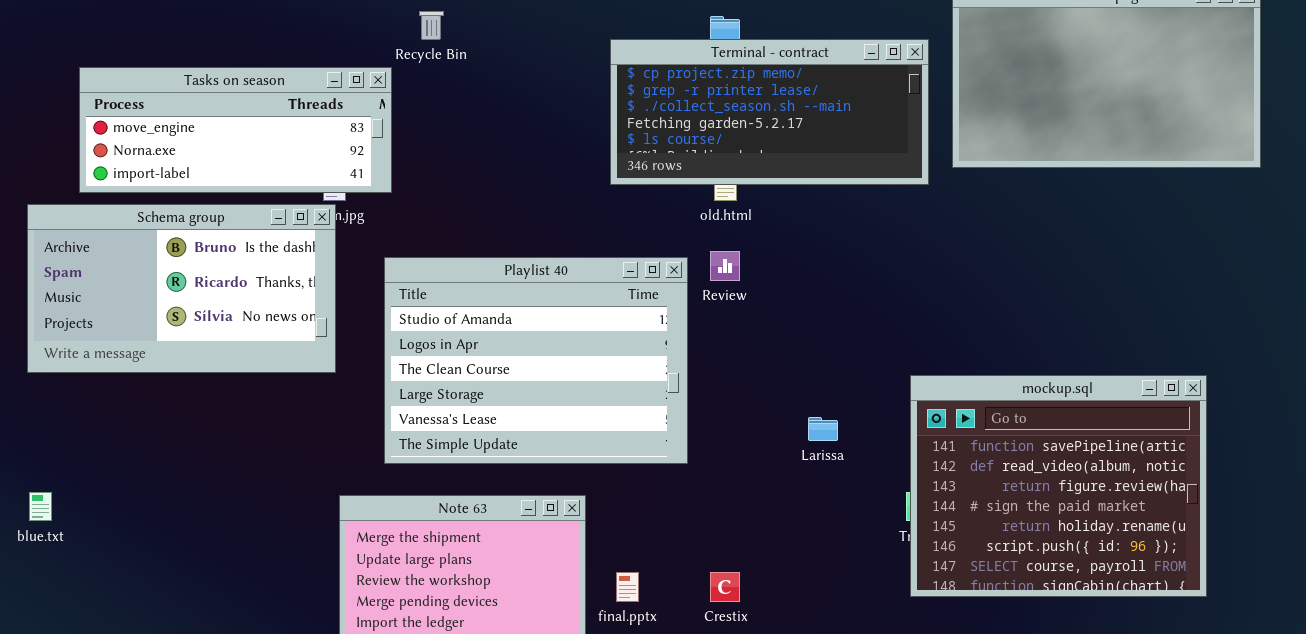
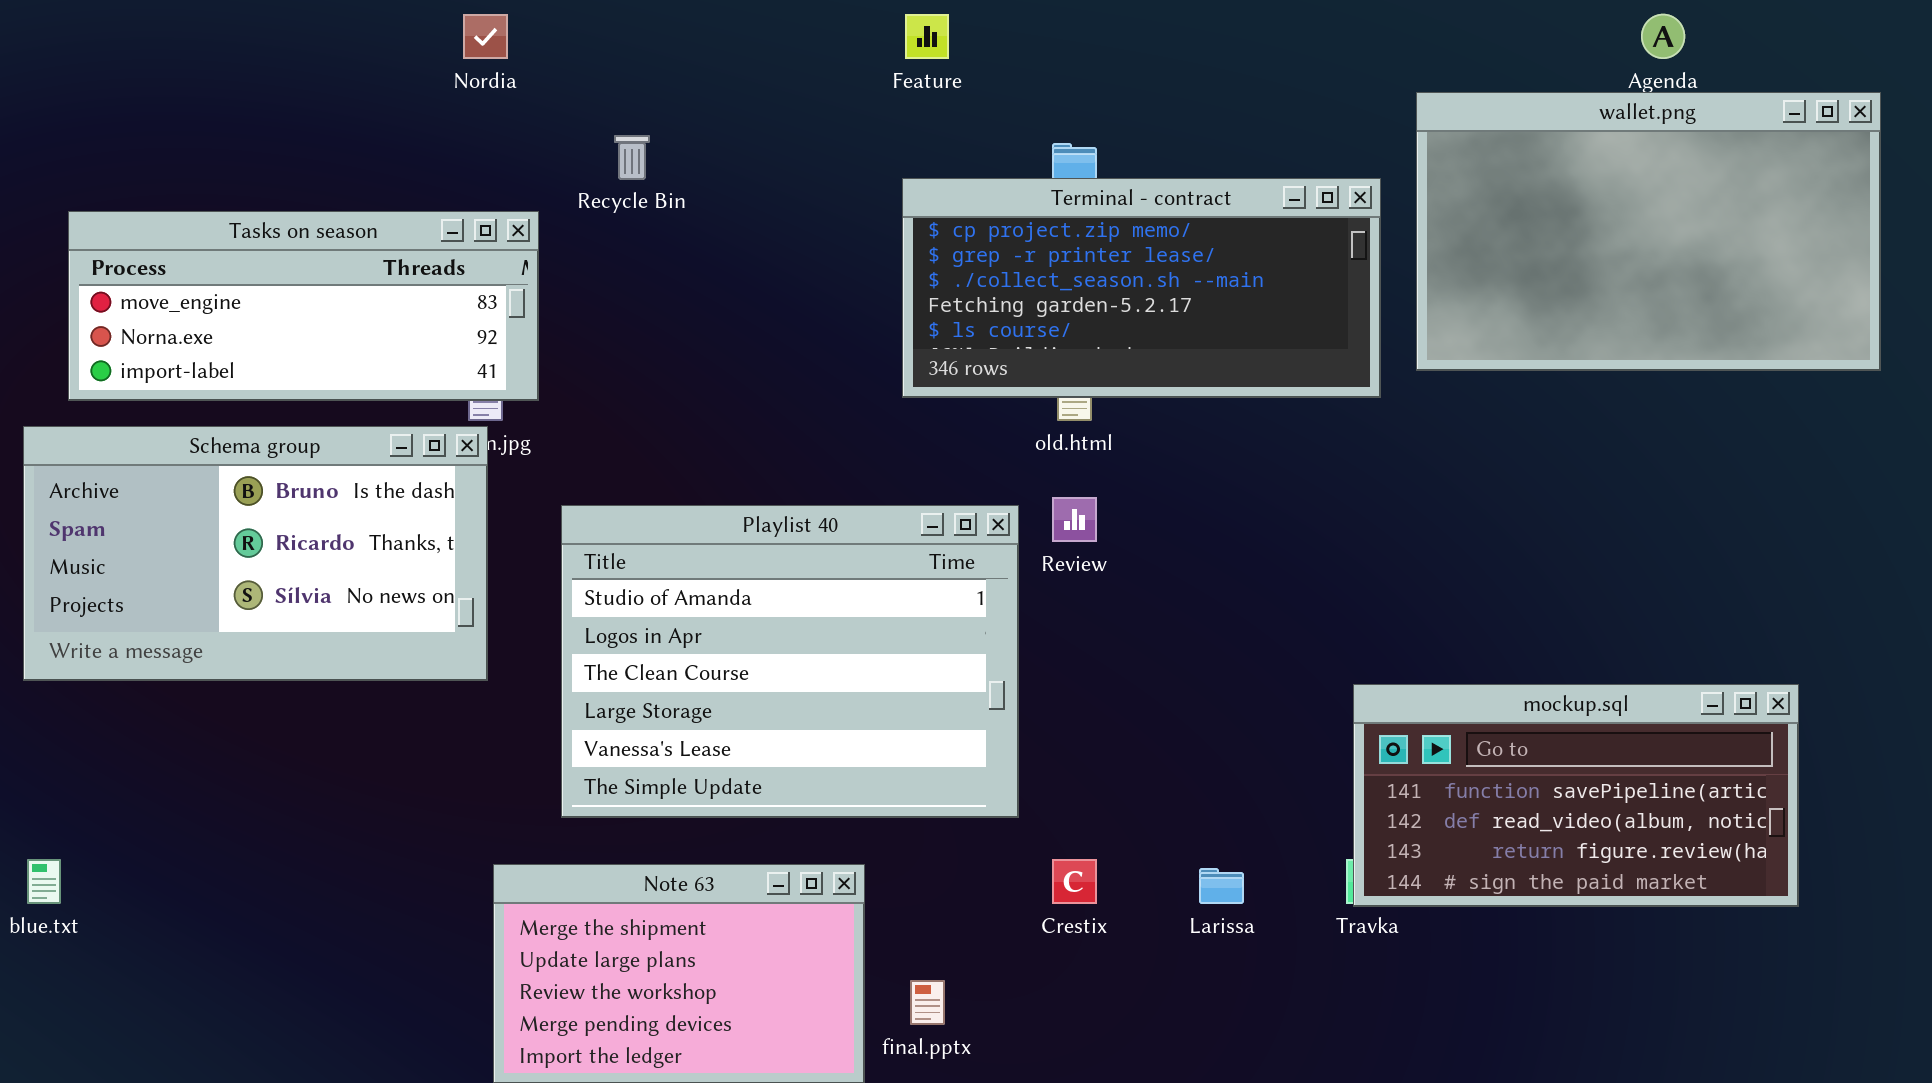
Tasks on season: [79,67,392,193] -> [68,211,539,401], moved
mockup.sql: [910,375,1207,597] -> [1353,684,1799,907], resized
Larissa: [808,417,838,441] -> [1199,868,1244,904], moved
Crestix: [710,572,740,602] -> [1052,859,1097,904], moved

